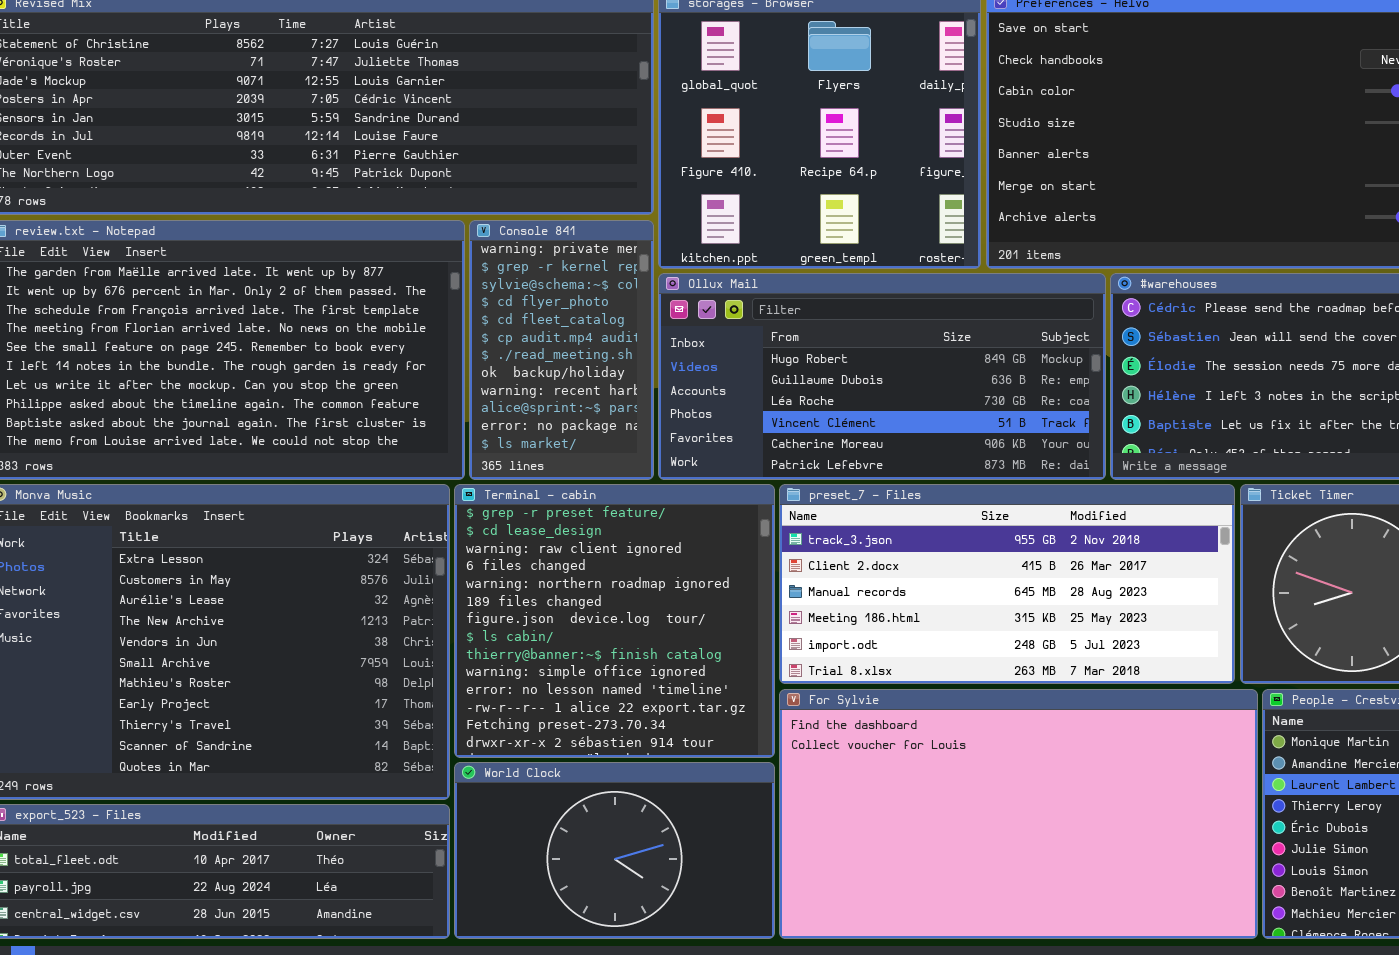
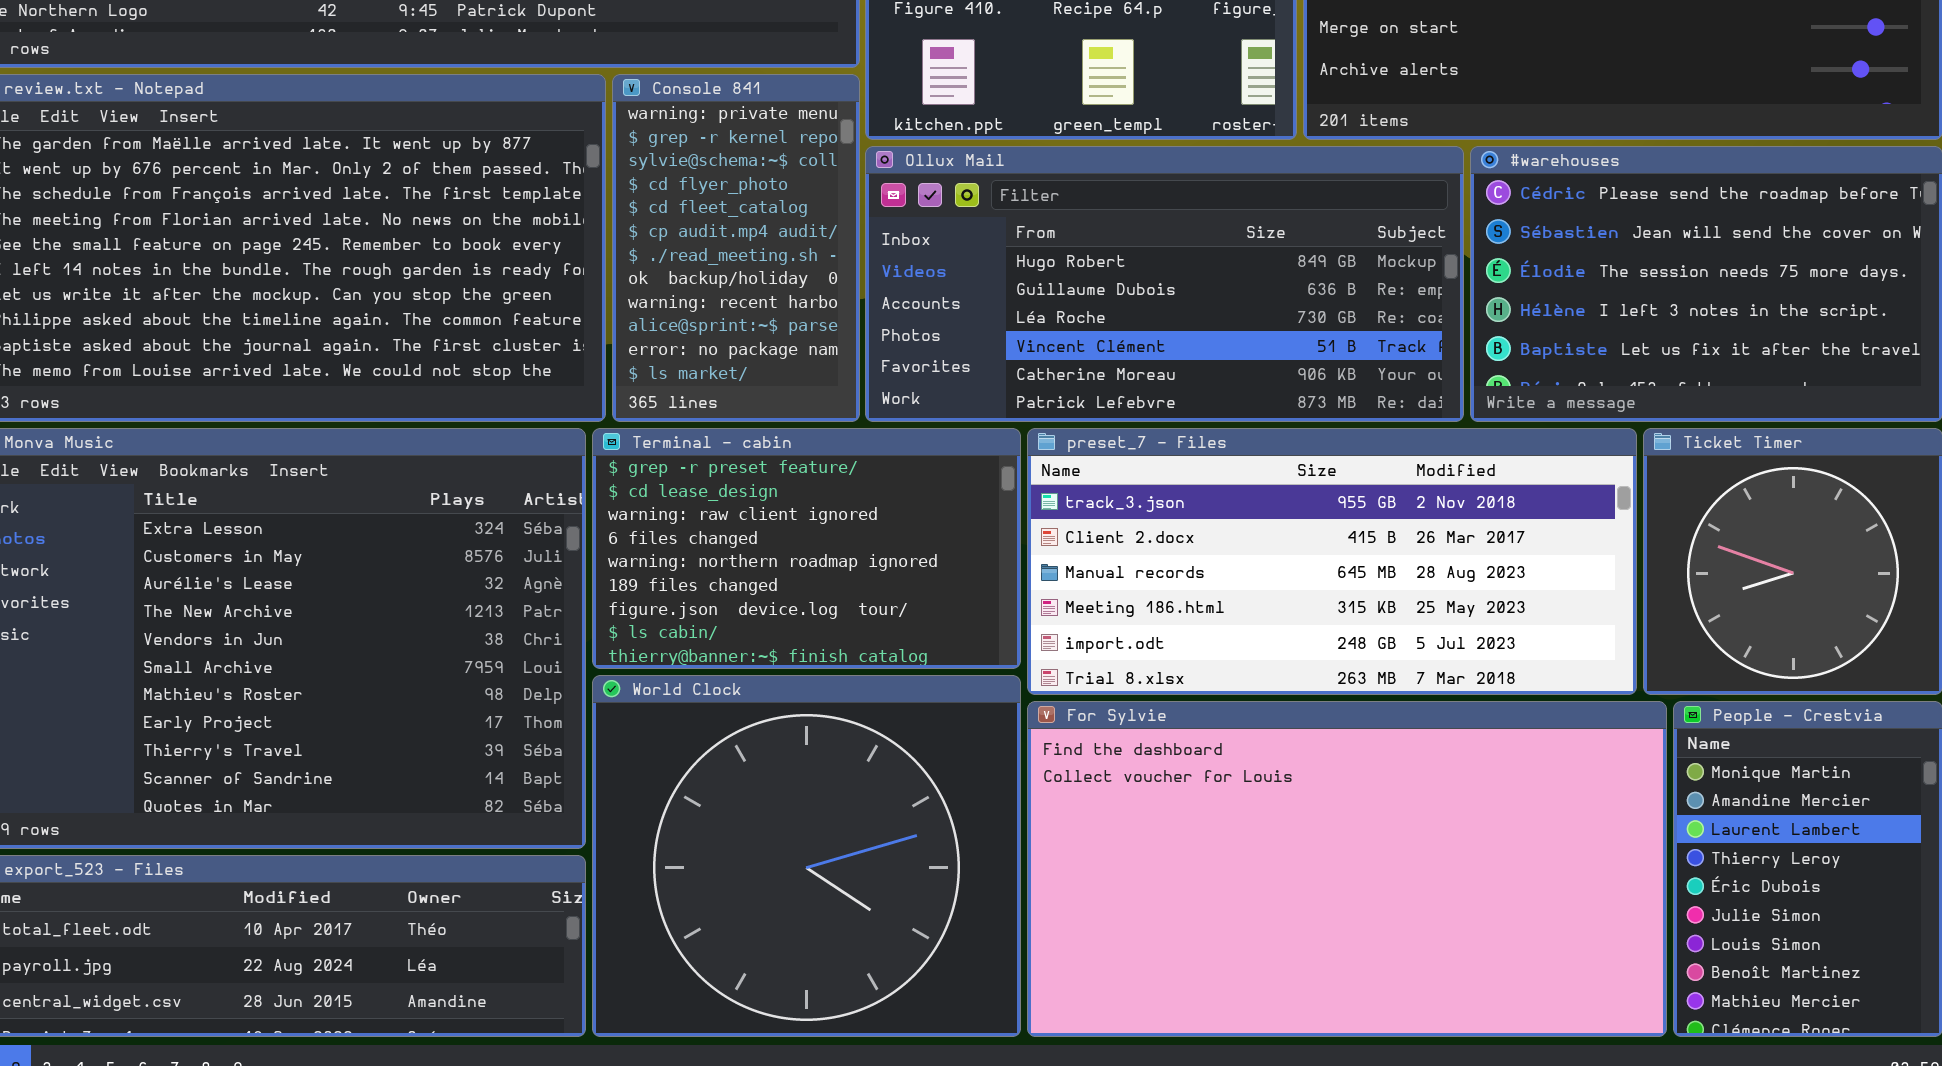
Terminal - cabin: [454,484,775,758] -> [592,428,1021,669], resized
World Clock: [454,762,775,939] -> [592,675,1021,1037], resized

